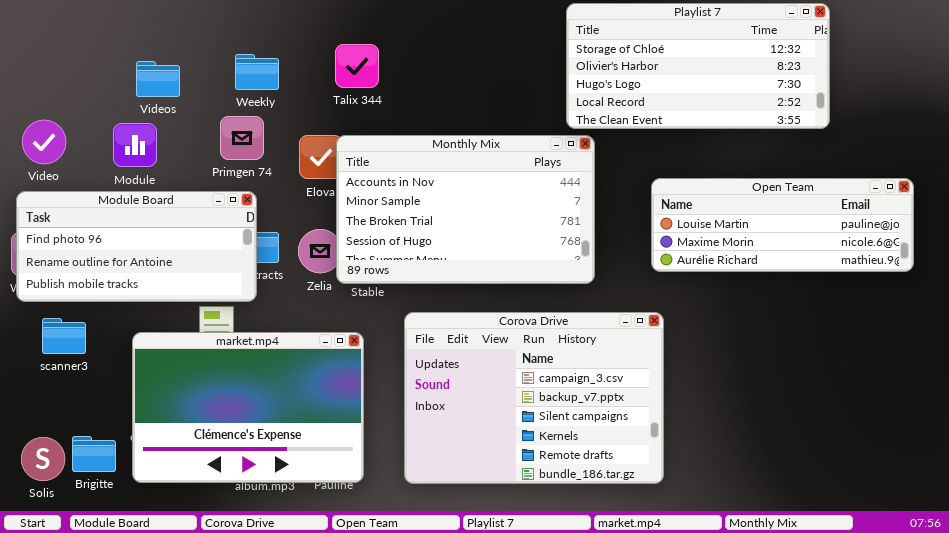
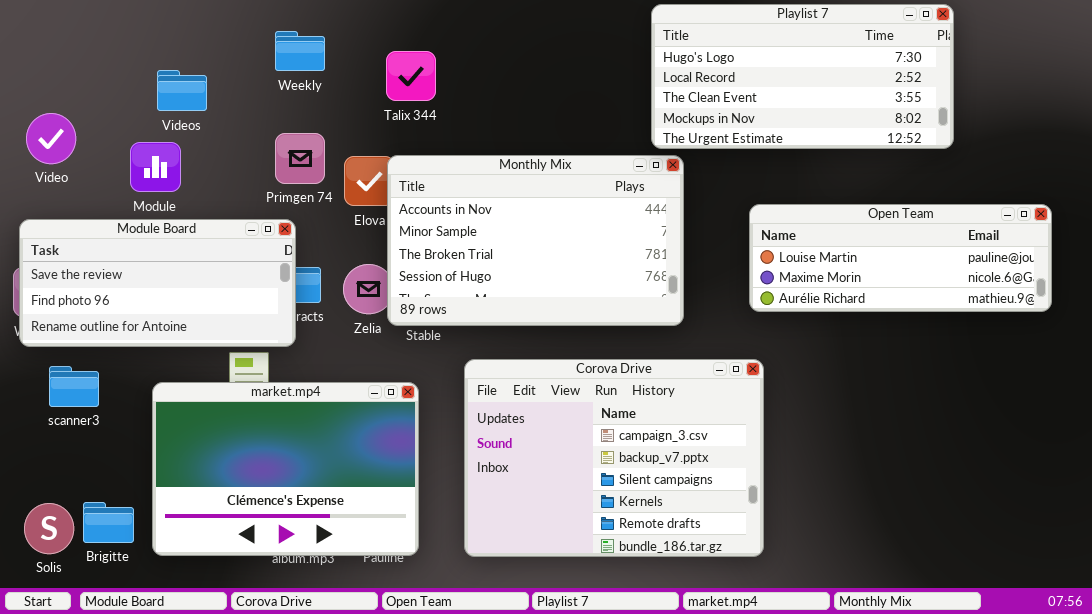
Playlist 7: [566,3,830,129] -> [651,4,954,149], scrolled down 2 rows
Weekly: [235,54,279,90] -> [275,31,325,71], moved
Primgen 74: [220,116,264,160] -> [275,133,325,184], moved
Video: [22,120,66,164] -> [26,113,76,164], moved
Module Board: [16,191,257,302] -> [19,219,296,347], scrolled up 1 row

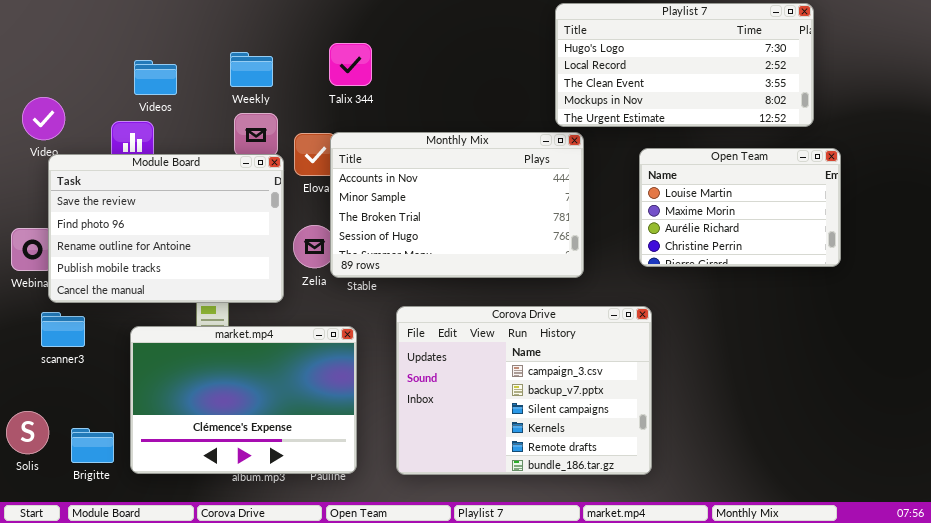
Weekly: [275,31,325,71] -> [230,52,273,87], moved
Open Team: [749,204,1052,312] -> [639,148,841,267], resized
Module Board: [19,219,296,347] -> [48,154,284,303], moved, resized
Solis: [24,503,74,554] -> [6,411,49,454], moved

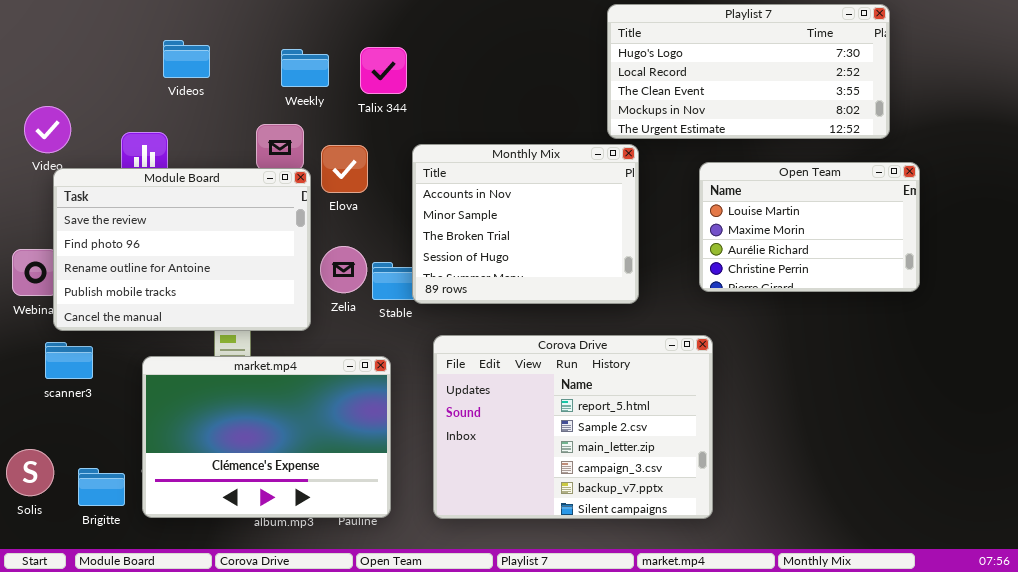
Weekly: [230,52,273,87] -> [281,49,329,87], moved
Videos: [134,60,177,95] -> [163,40,210,78], moved
Monthly Mix: [330,132,584,278] -> [412,144,639,304], resized
Corova Drive: [396,306,652,475] -> [433,335,713,519], scrolled up 3 rows

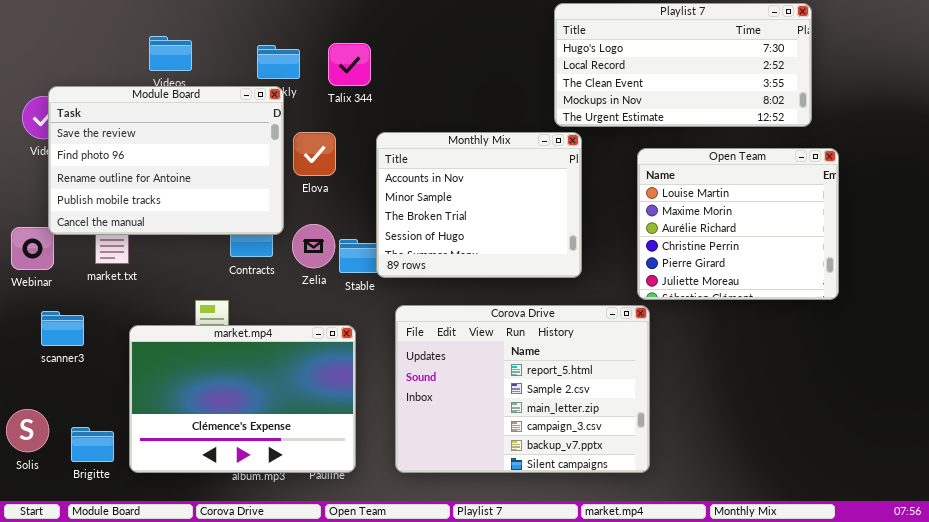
Open Team: [699,162,920,292] -> [637,148,839,300], resized
Module Board: [53,168,311,331] -> [48,86,284,235], moved

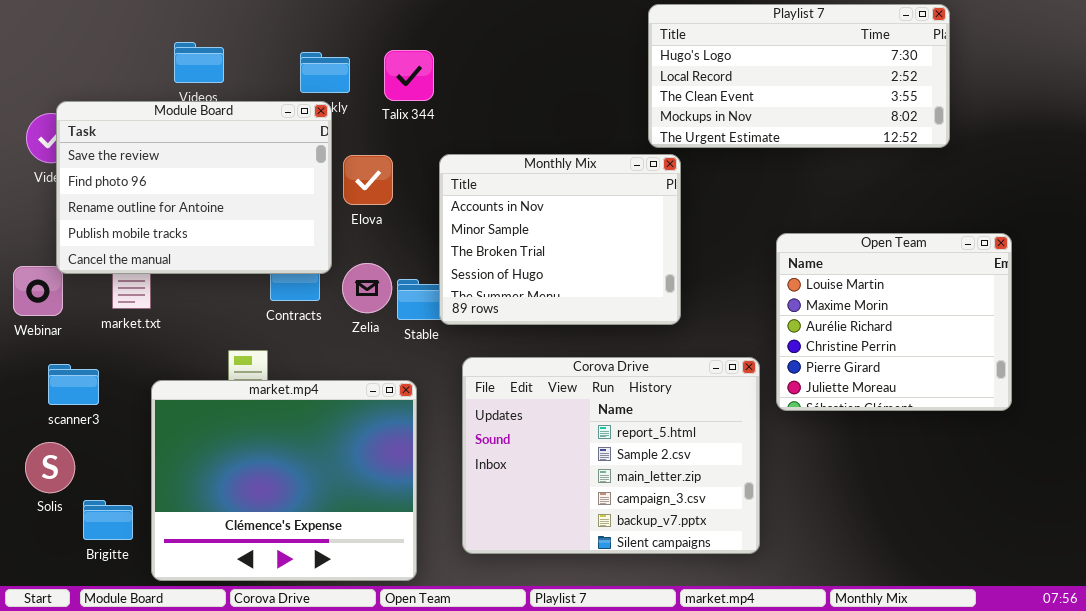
Open Team: [637,148,839,300] -> [776,233,1012,411], moved
market.mp4: [129,325,356,473] -> [151,380,417,581], resized
Solis: [6,409,49,452] -> [25,442,75,493], moved

